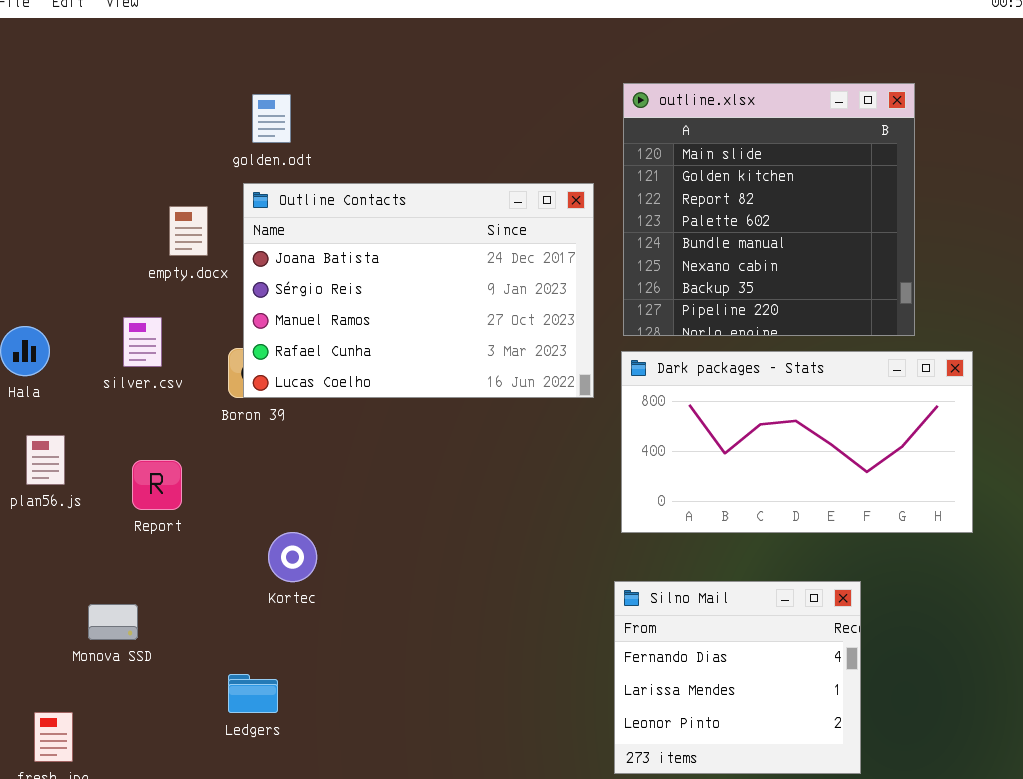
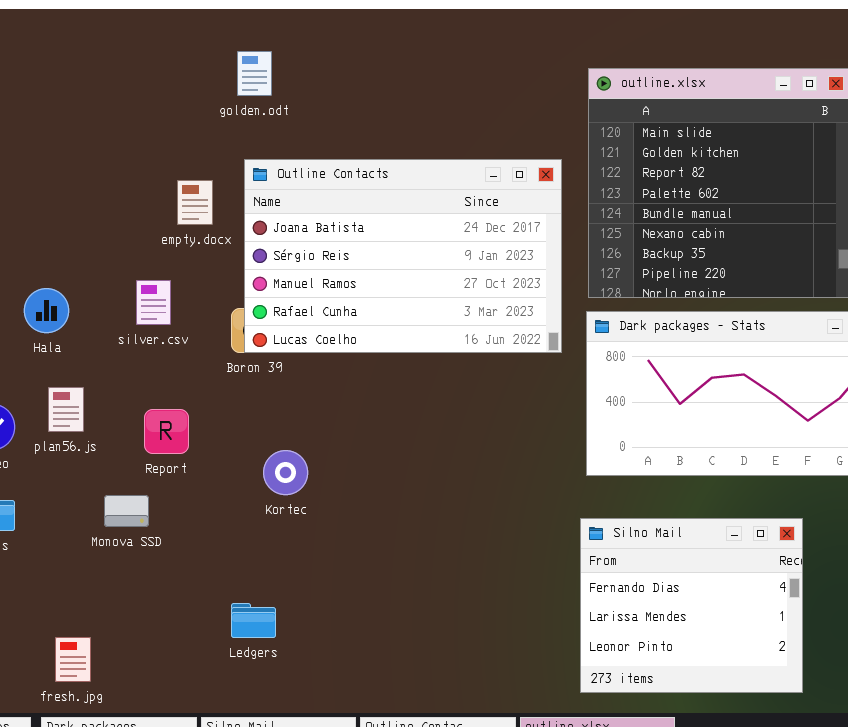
golden.odt: [252,94,291,143] -> [237,51,272,96], moved
Kortec: [268,532,317,582] -> [263,450,308,495], moved
Monova SSD: [88,604,138,640] -> [104,495,149,527], moved

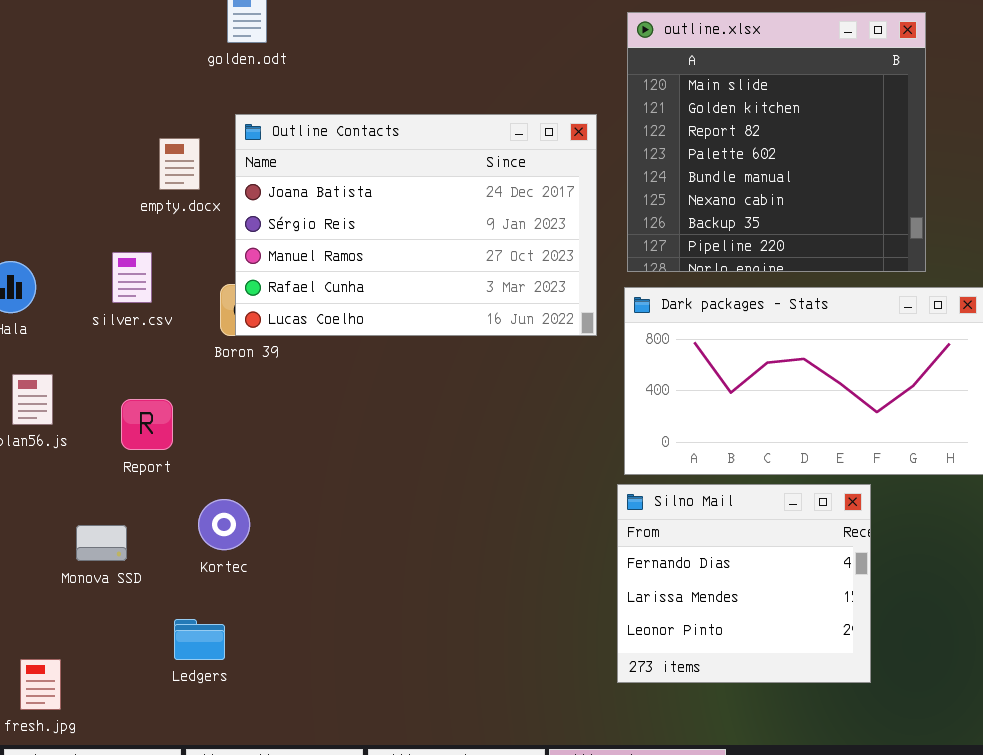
Kortec: [263,450,308,495] -> [198,499,250,550], moved
Monova SSD: [104,495,149,527] -> [76,525,127,561], moved
Silno Mail: [580,518,803,693] -> [617,484,871,683], moved
Ledgers: [231,603,276,638] -> [174,619,225,660], moved

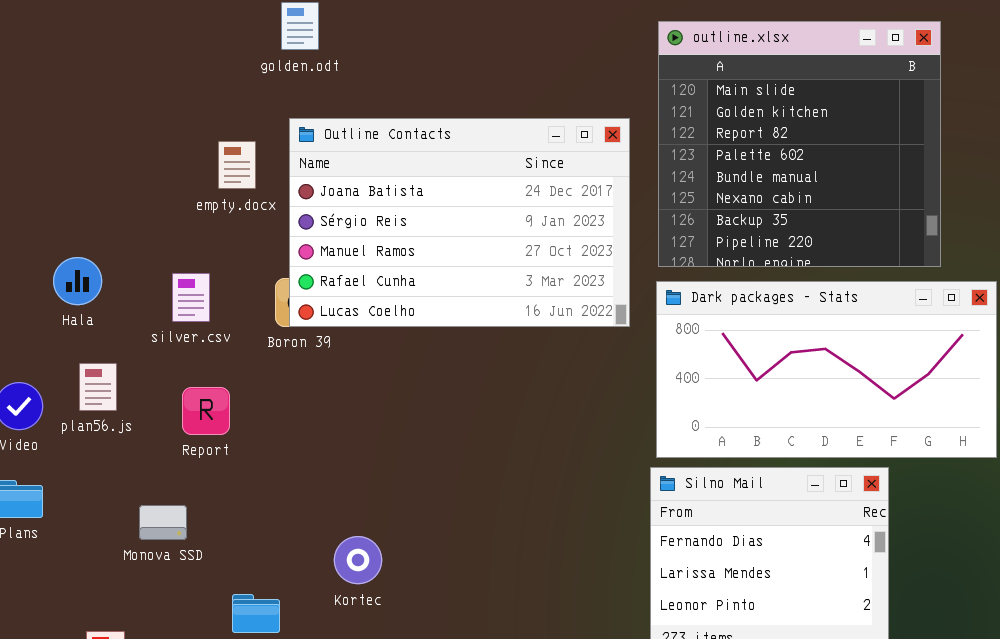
silver.csv: [112,252,152,303] -> [172,273,210,322], moved
Kortec: [198,499,250,550] -> [334,536,382,584], moved

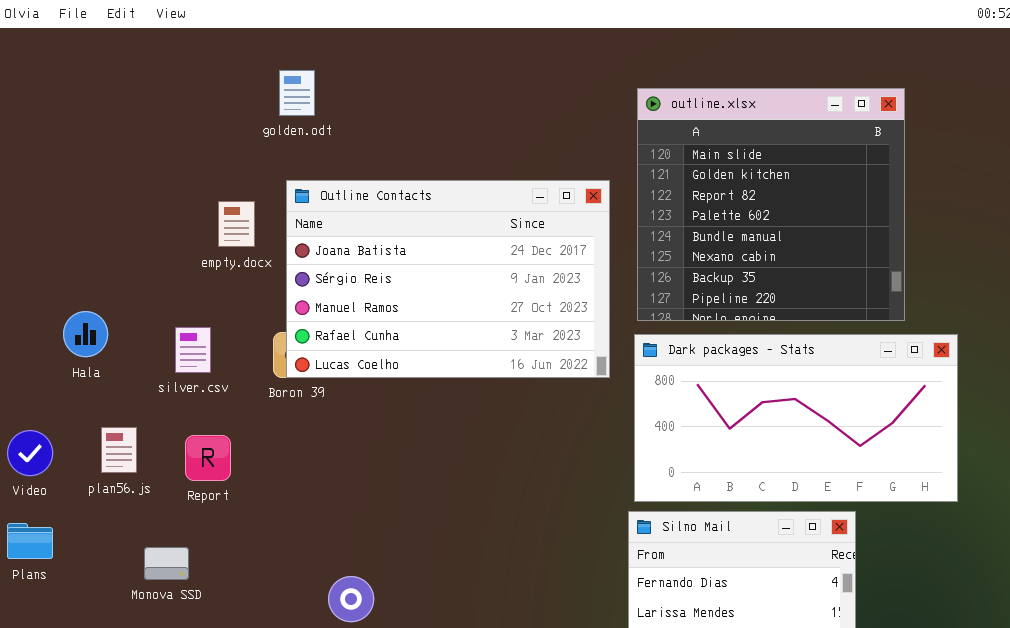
plan56.js: [79,363,117,411] -> [101,427,137,473], moved

